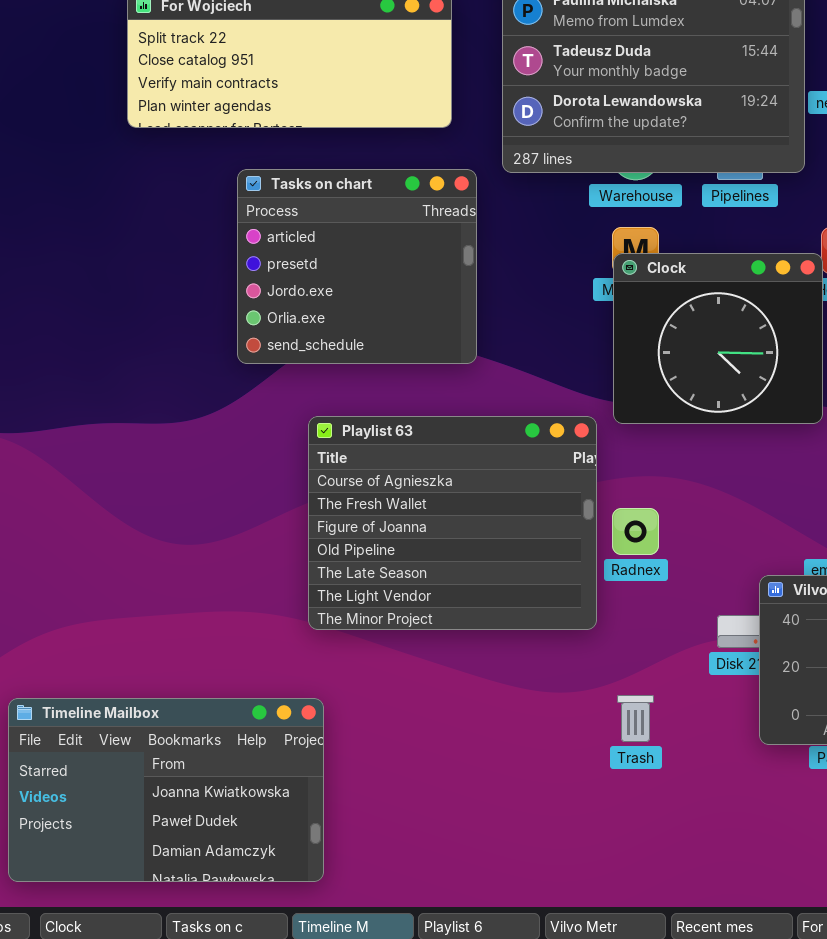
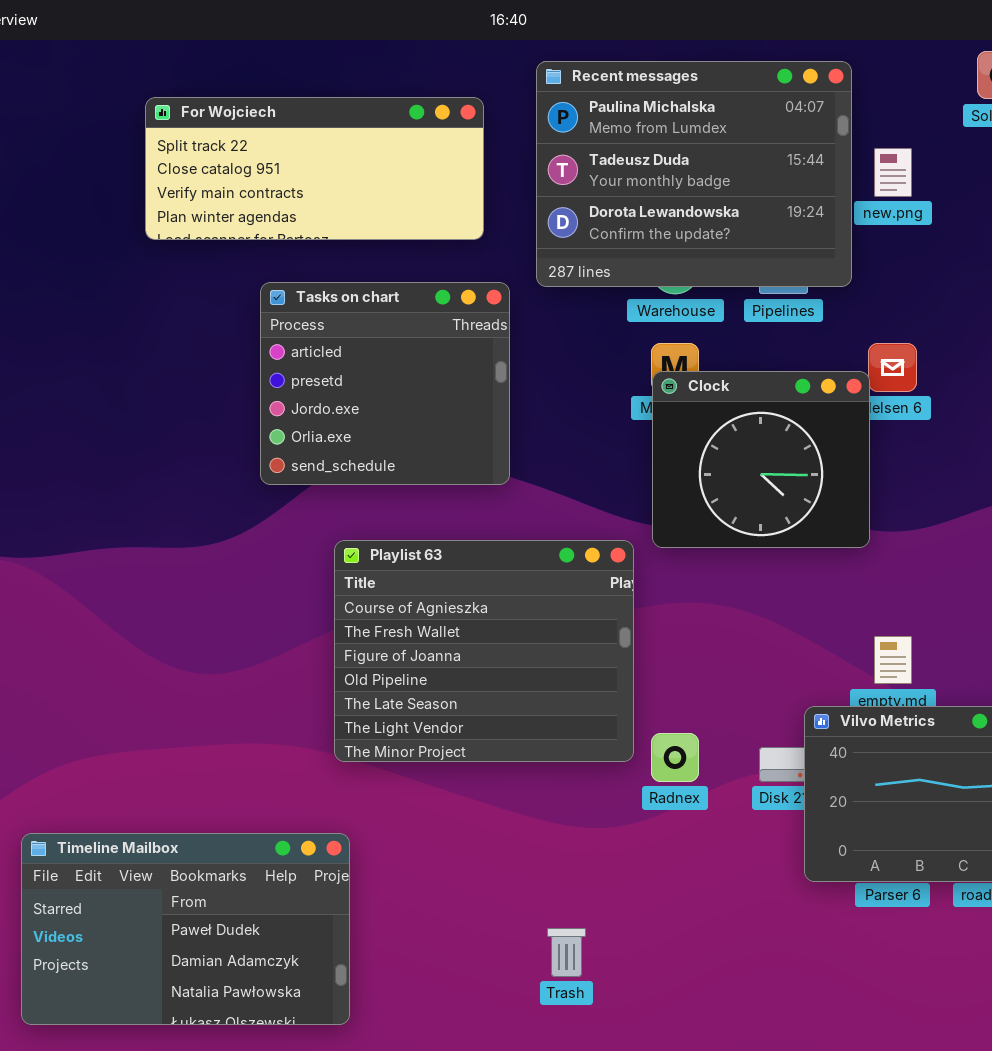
Radnex: [612,508,659,555] -> [651,733,699,782], moved
Trash: [617,695,654,742] -> [547,928,586,977], moved
Timeline Mailbox: [8,698,324,882] -> [21,833,350,1025], scrolled down 1 row

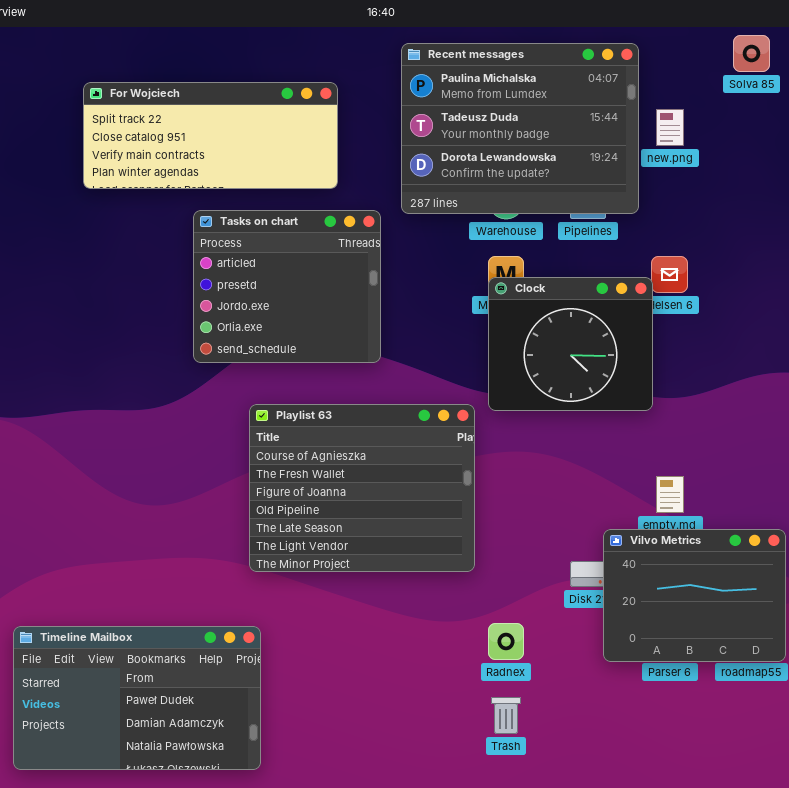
For Wojciech: [145,97,484,240] -> [83,82,338,189], moved
Radnex: [651,733,699,782] -> [488,623,524,660], moved
Trash: [547,928,586,977] -> [491,697,521,734], moved

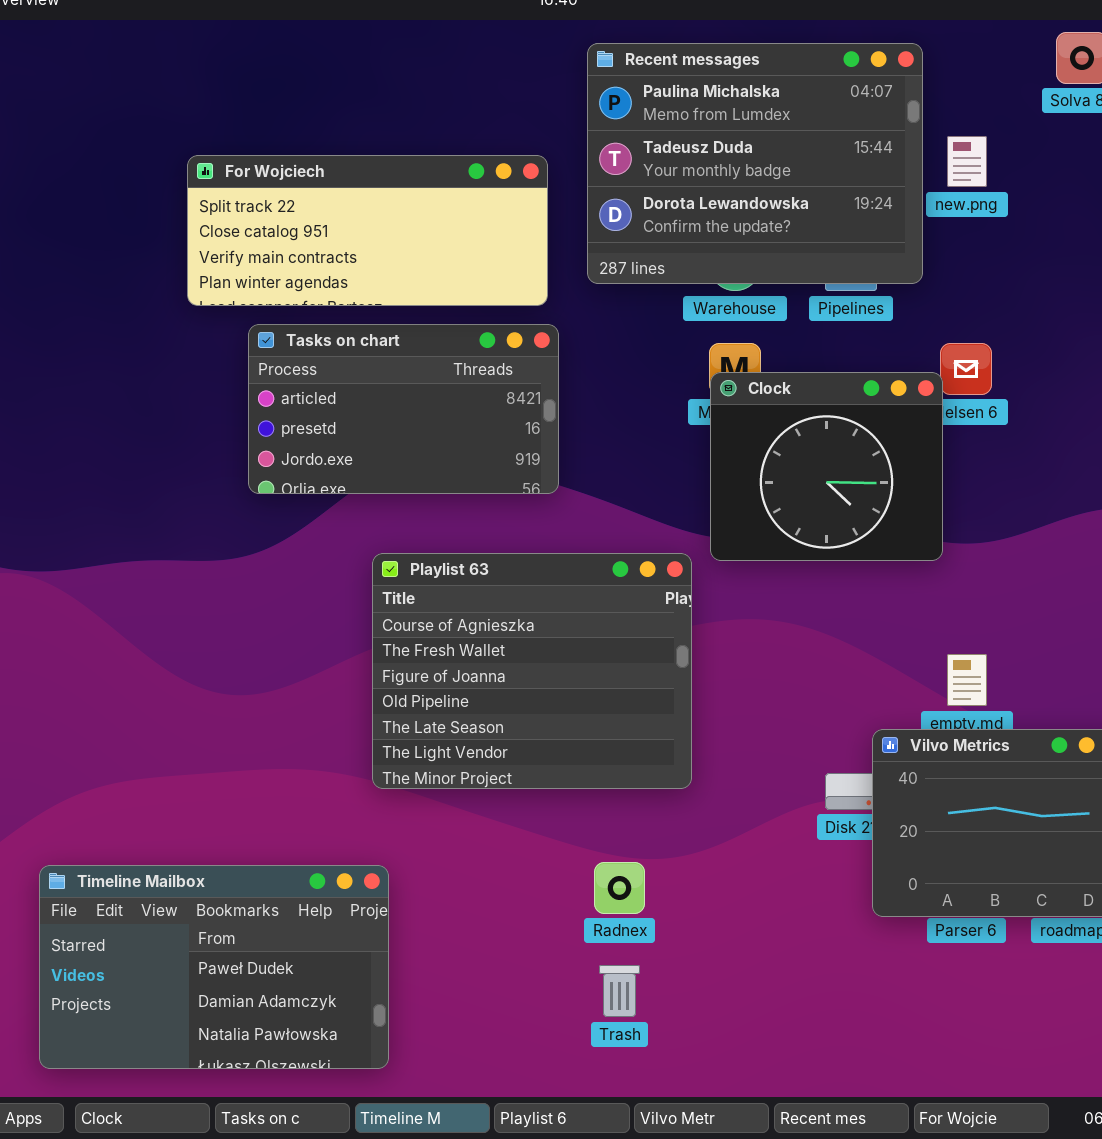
For Wojciech: [83,82,338,189] -> [187,155,548,306], moved
Tasks on chart: [193,210,381,363] -> [248,324,559,494], resized
Radnex: [488,623,524,660] -> [594,862,645,914], moved
Trash: [491,697,521,734] -> [599,965,640,1017], moved

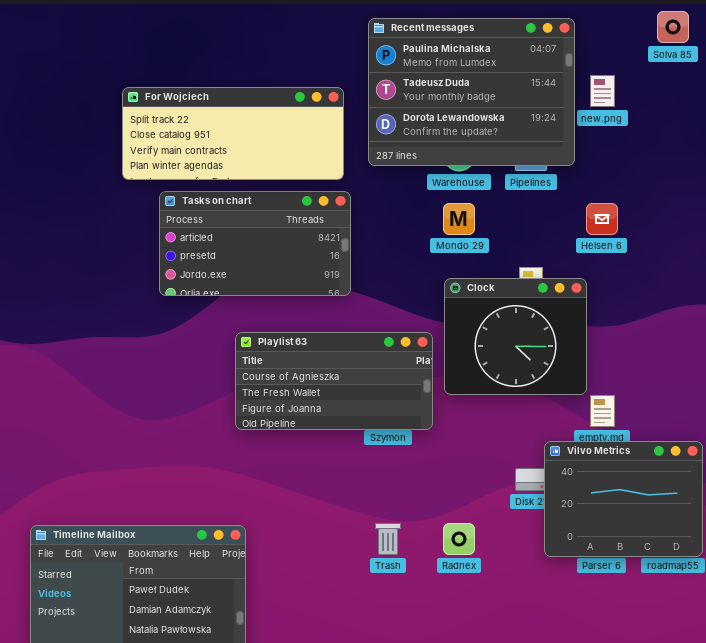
Clock: [710,372,943,561] -> [444,278,587,395], moved
Playlist 63: [372,553,692,789] -> [235,332,433,430], resized
Radnex: [594,862,645,914] -> [443,523,475,555], moved
Trash: [599,965,640,1017] -> [375,523,401,555], moved

